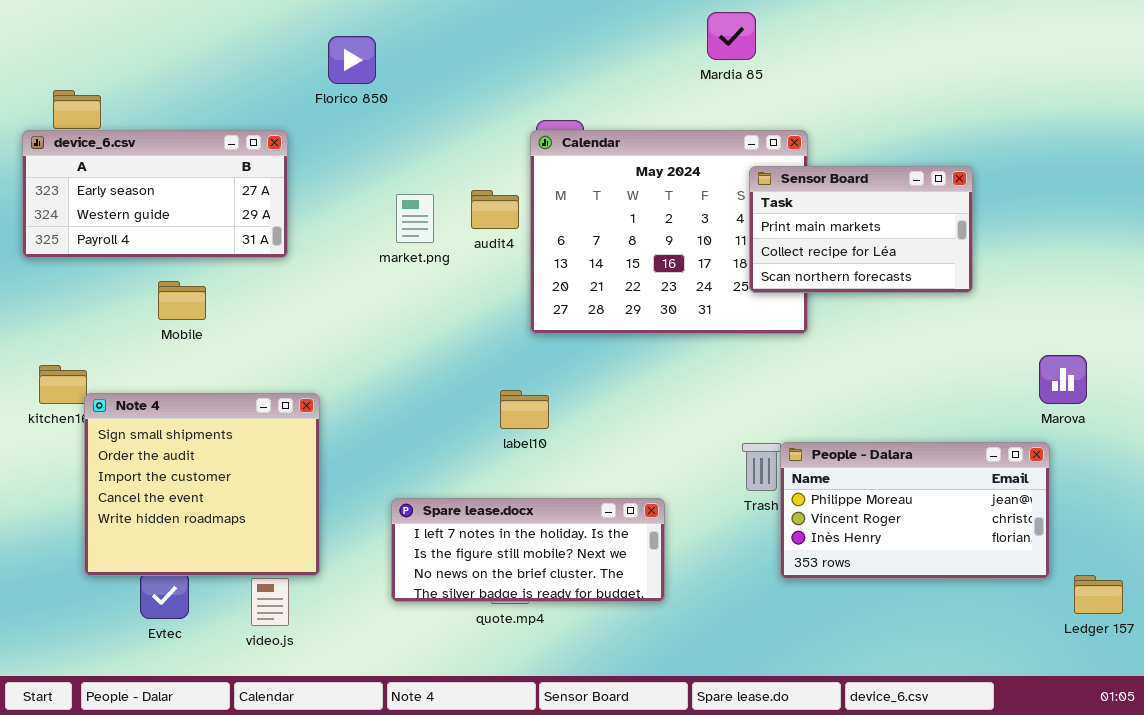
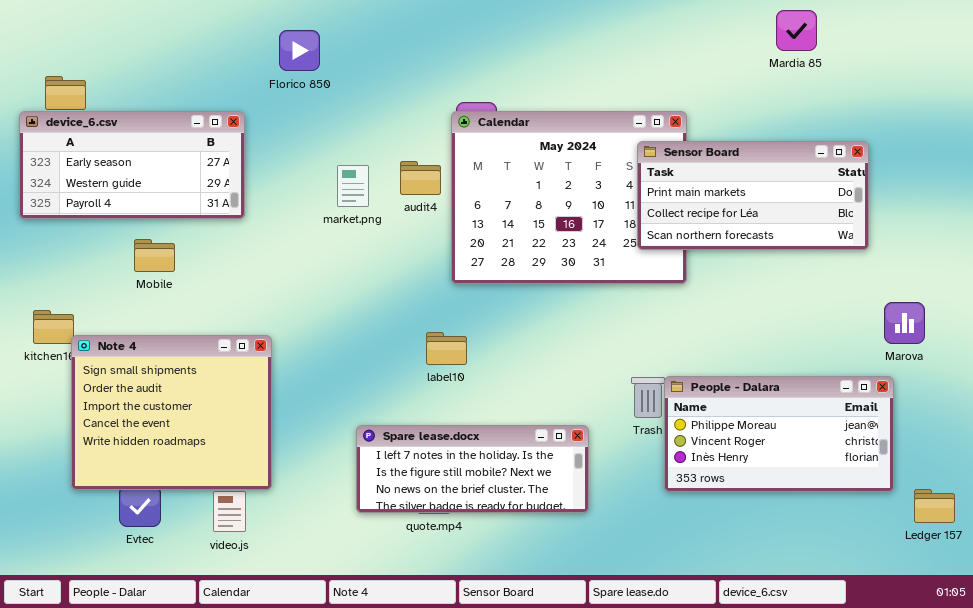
Mardia 85: [707,12,756,60] -> [776,10,817,51], moved
Sensor Board: [749,166,973,293] -> [637,141,869,250], resized
Spare lease.docx: [391,498,665,602] -> [356,425,589,513], moved

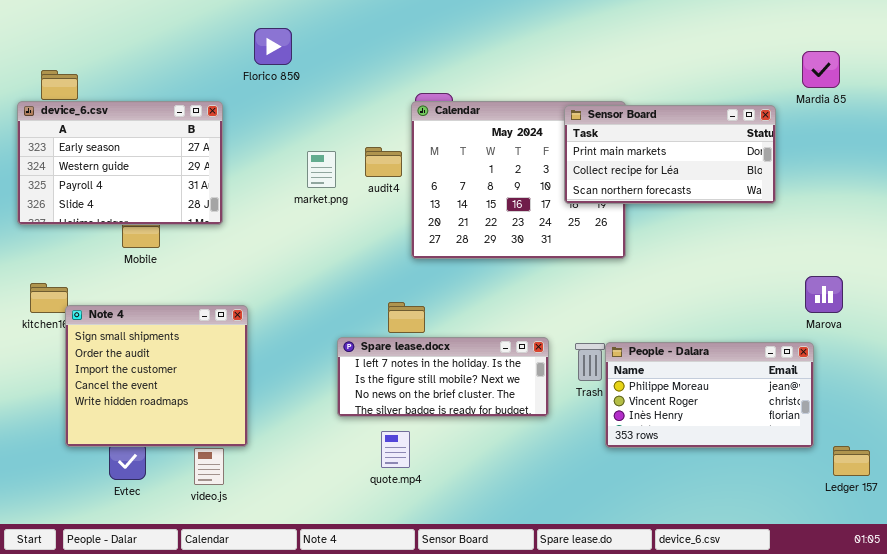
Mardia 85: [776,10,817,51] -> [802,51,840,88], moved
device_6.csv: [19,111,245,219] -> [17,101,223,225], resized
Sensor Board: [637,141,869,250] -> [564,105,776,204], moved
Spare lease.docx: [356,425,589,513] -> [337,337,549,417], moved

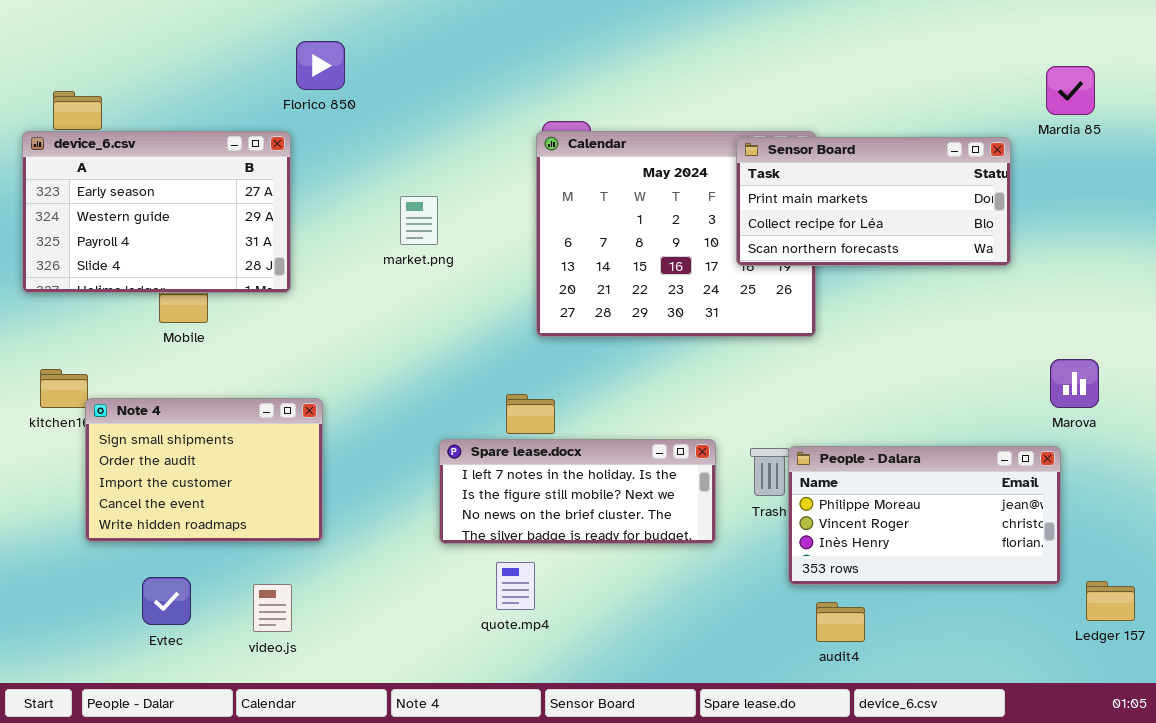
Florico 850: [254,28,292,65] -> [296,41,345,90], moved
audit4: [365,147,402,177] -> [816,602,865,642], moved
Note 4: [65,305,248,447] -> [85,398,323,542], resized

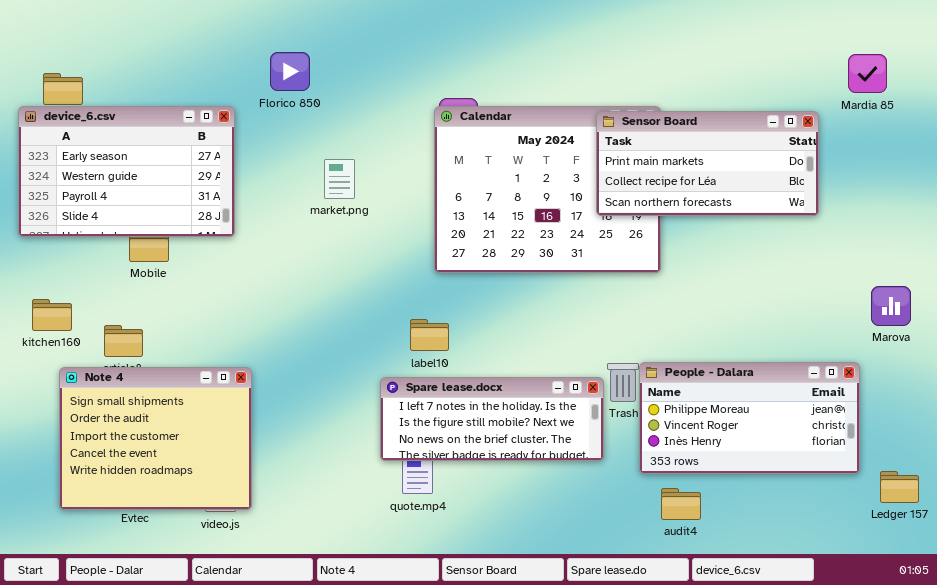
Florico 850: [296,41,345,90] -> [270,52,310,91], moved
Marova: [1050,359,1099,408] -> [871,286,911,326], moved
Note 4: [85,398,323,542] -> [59,367,252,510], moved, resized
Spare lease.docx: [439,439,716,544] -> [380,377,604,461], moved

